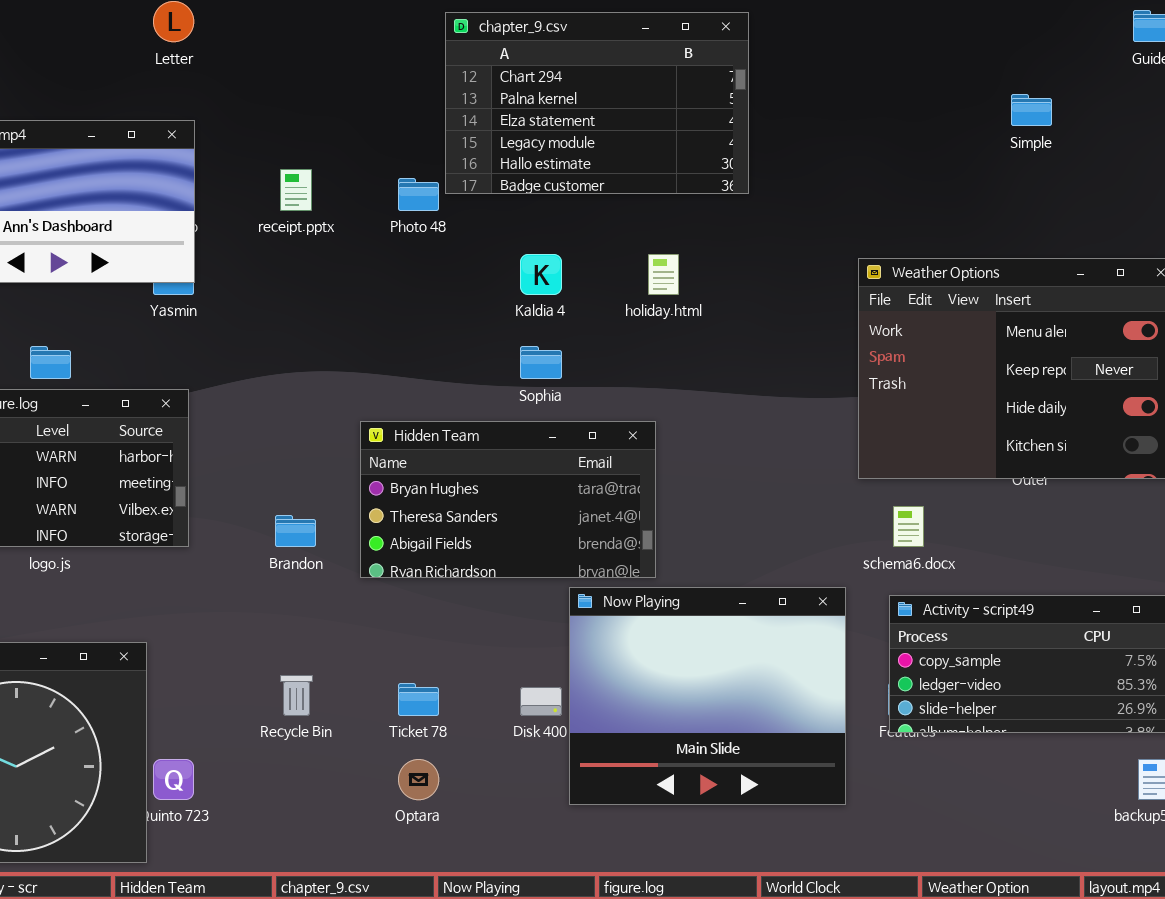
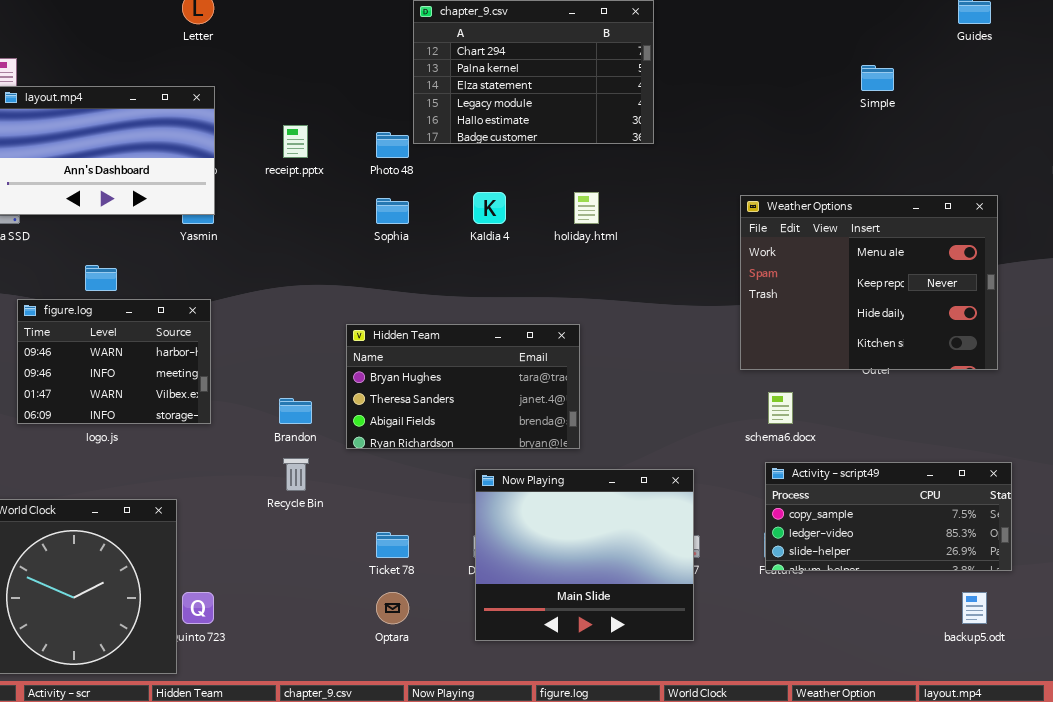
Sophia: [520,346,562,379] -> [376,198,409,224], moved
Now Playing: [569,587,846,805] -> [475,469,694,641], moved
Recycle Bin: [280,675,313,716] -> [283,458,309,491], moved

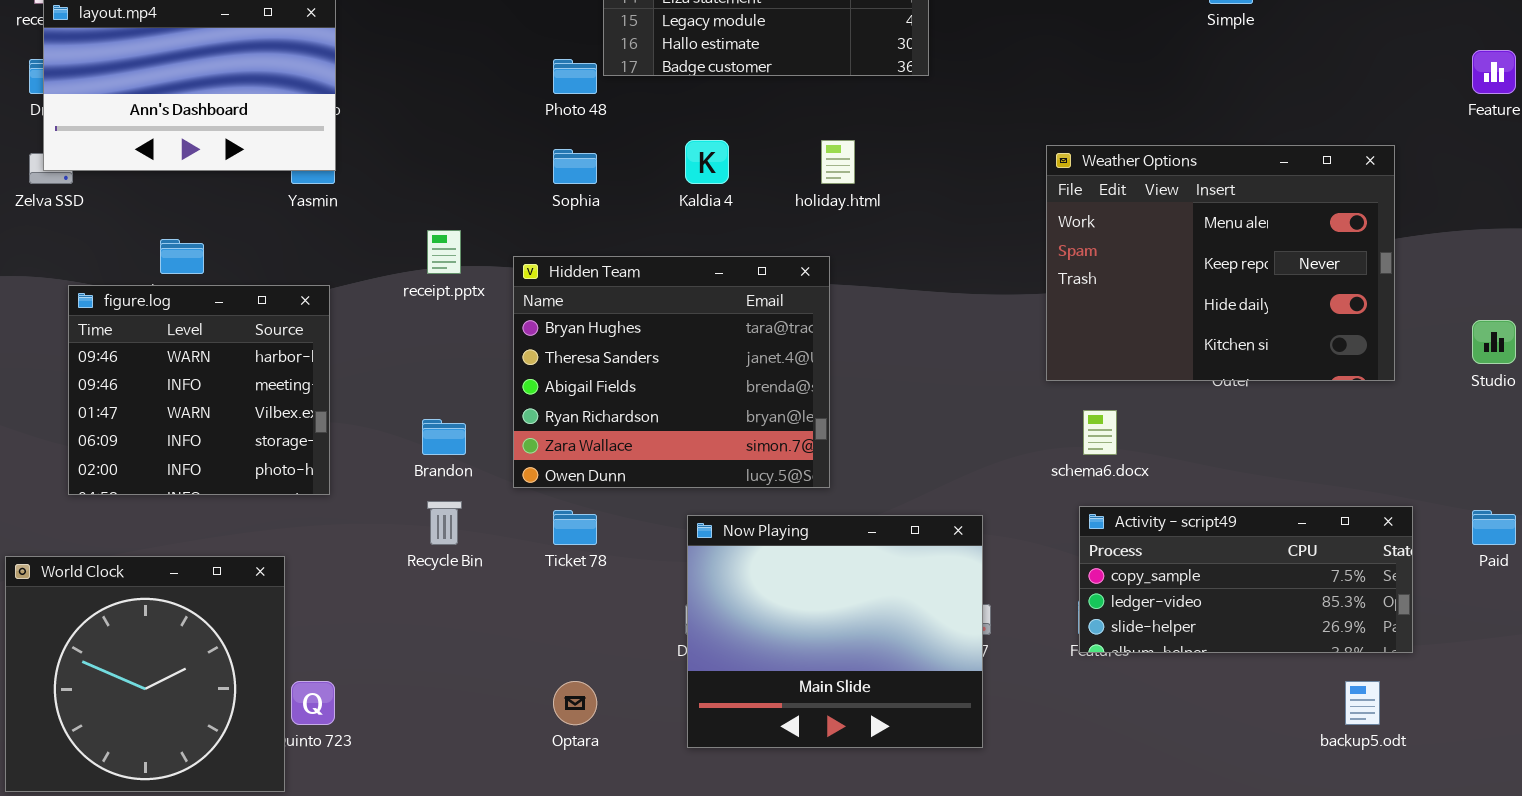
receipt.pptx: [283,125,308,158] -> [427,230,461,274], moved
figure.log: [17,299,211,424] -> [68,285,330,495], resized
Hidden Team: [346,324,580,449] -> [513,256,830,488], resized
Ticket 78: [376,532,409,558] -> [553,510,597,545], moved

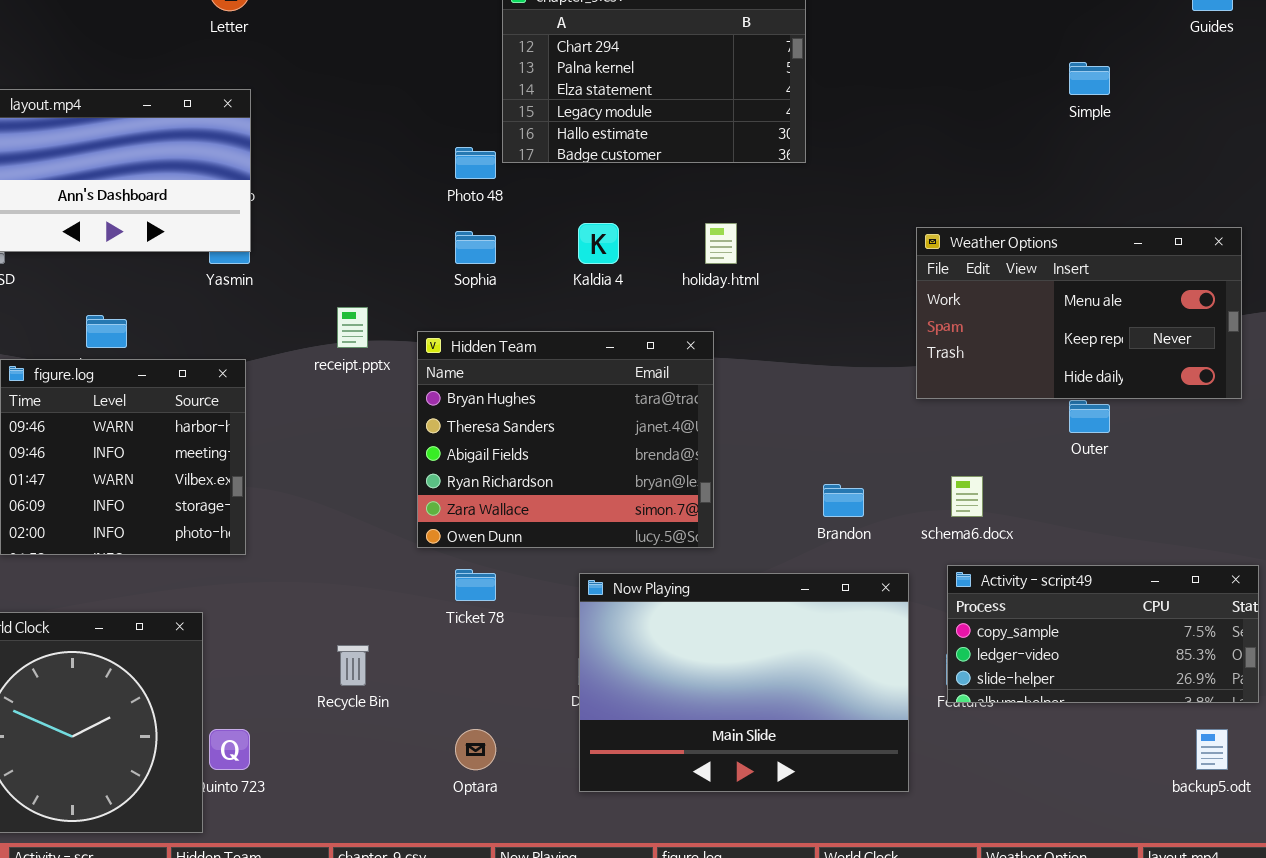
Weather Options: [1046,145,1395,381] -> [916,227,1242,399], resized
Brandon: [422,419,466,455] -> [823,484,864,517], moved
Recycle Bin: [427,501,462,545] -> [337,645,369,686], moved
Now Playing: [687,515,983,748] -> [579,573,909,792], resized

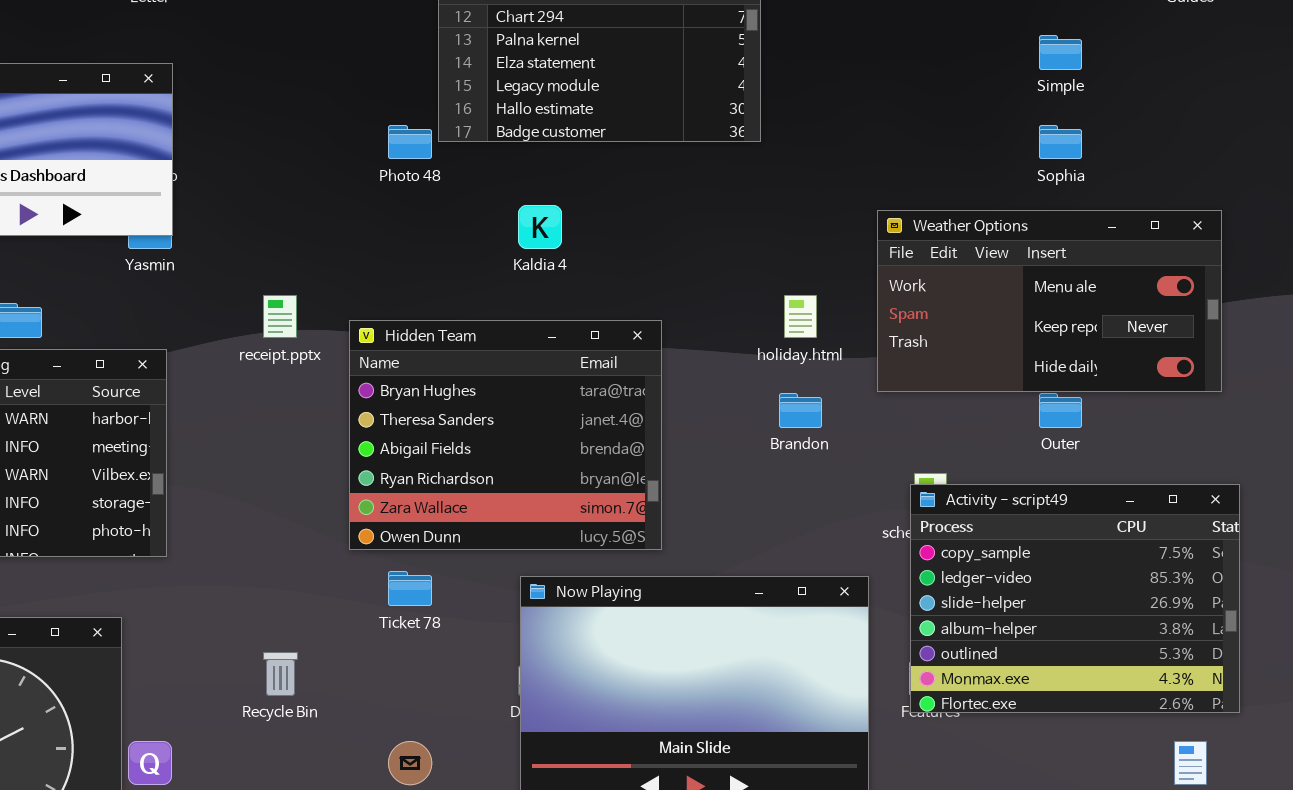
holiday.html: [705,223,737,264] -> [784,295,817,338], moved
Sophia: [455,231,496,264] -> [1039,125,1082,159], moved
Brandon: [823,484,864,517] -> [779,393,822,428], moved
Activity - script49: [947,565,1259,703] -> [910,484,1240,713], resized

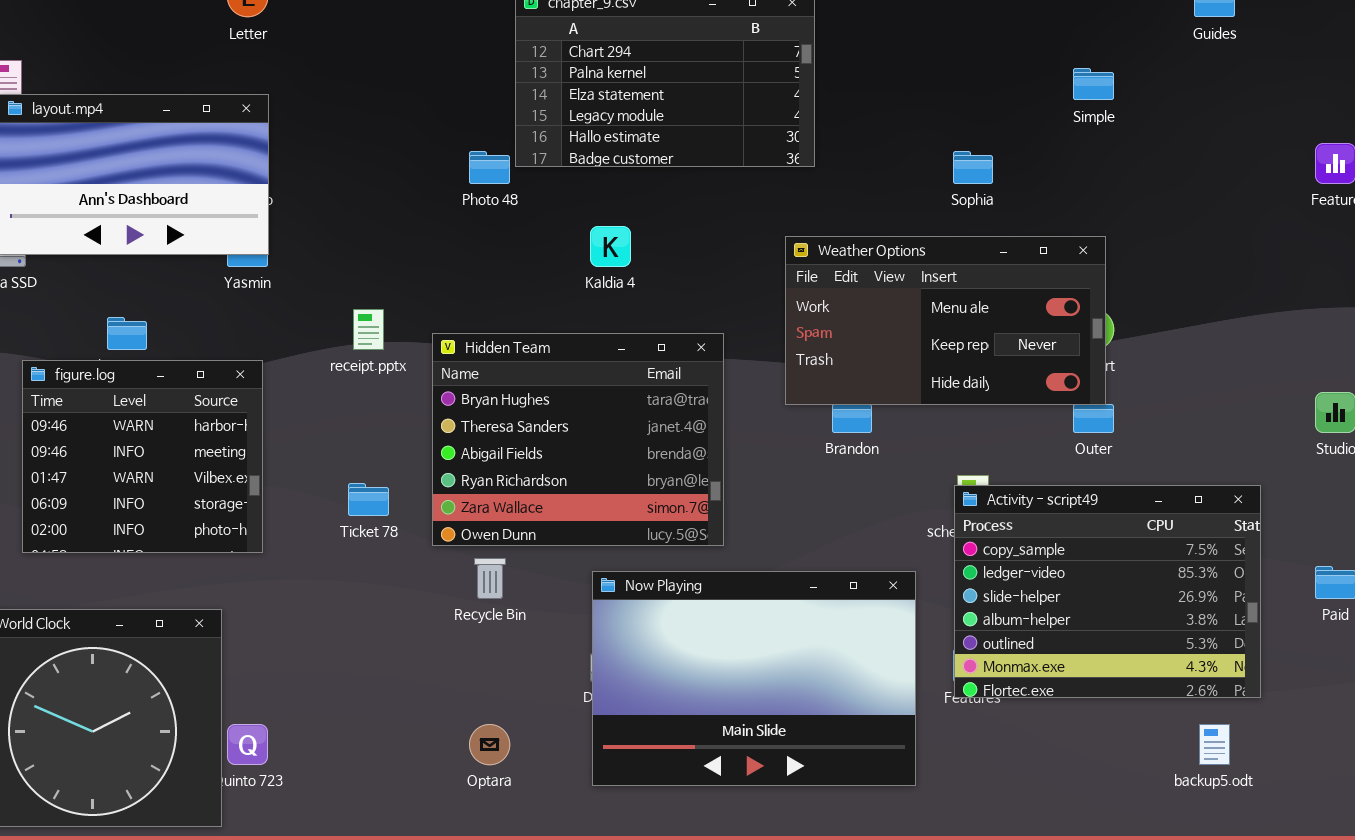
Sophia: [1039,125,1082,159] -> [953,151,993,184], moved
Weather Options: [877,210,1222,392] -> [785,236,1106,405], moved
Ticket 78: [388,571,432,606] -> [348,483,389,516], moved
Recycle Bin: [263,652,298,696] -> [474,558,506,599], moved

